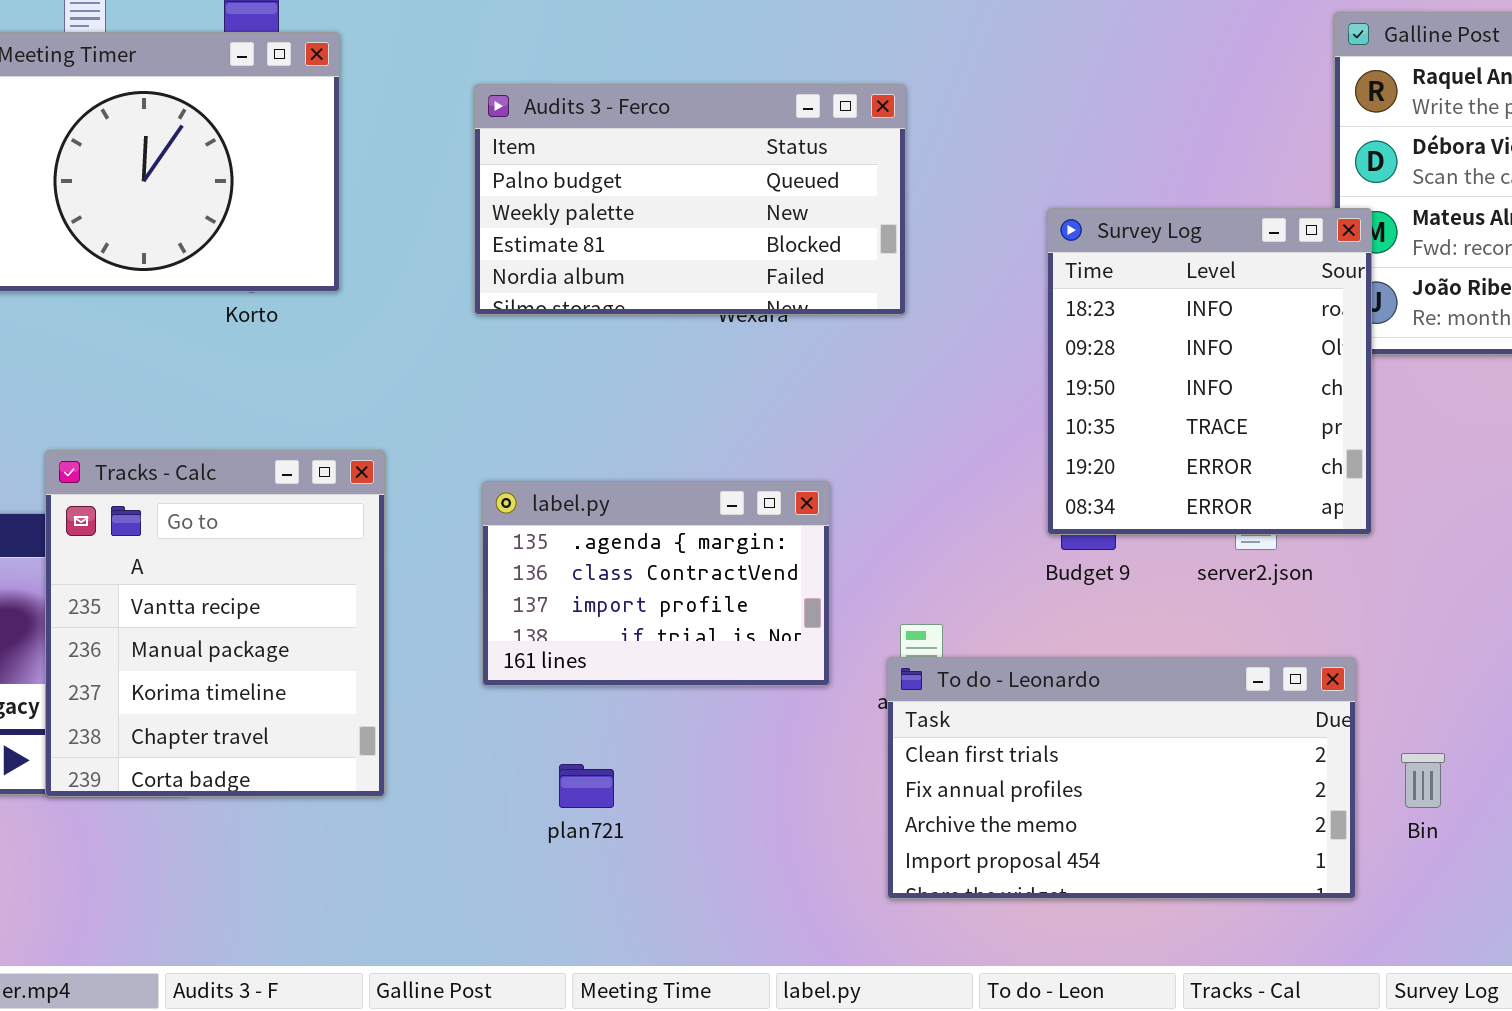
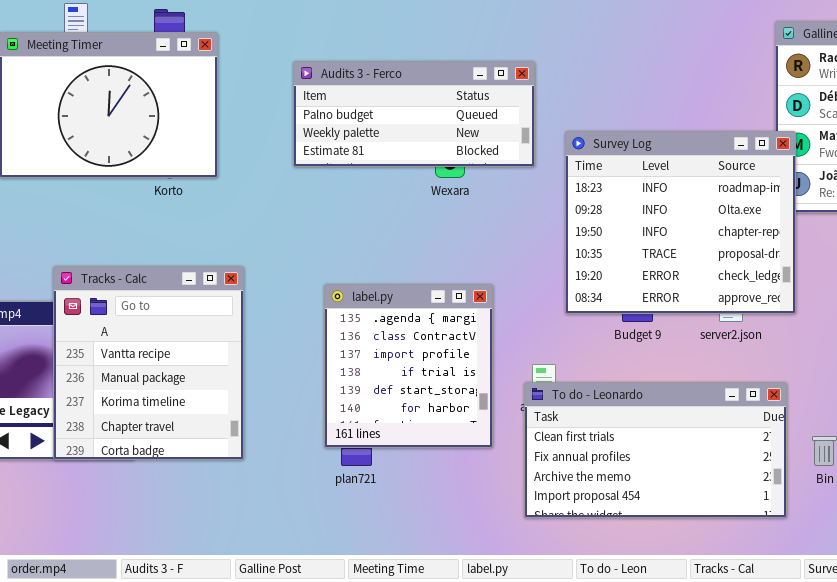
Audits 3 - Ferco: [474,84,906,315] -> [293,61,535,167], resized
Survey Log: [1047,208,1372,535] -> [565,131,796,314], resized
label.py: [482,481,830,686] -> [324,284,493,448], resized

